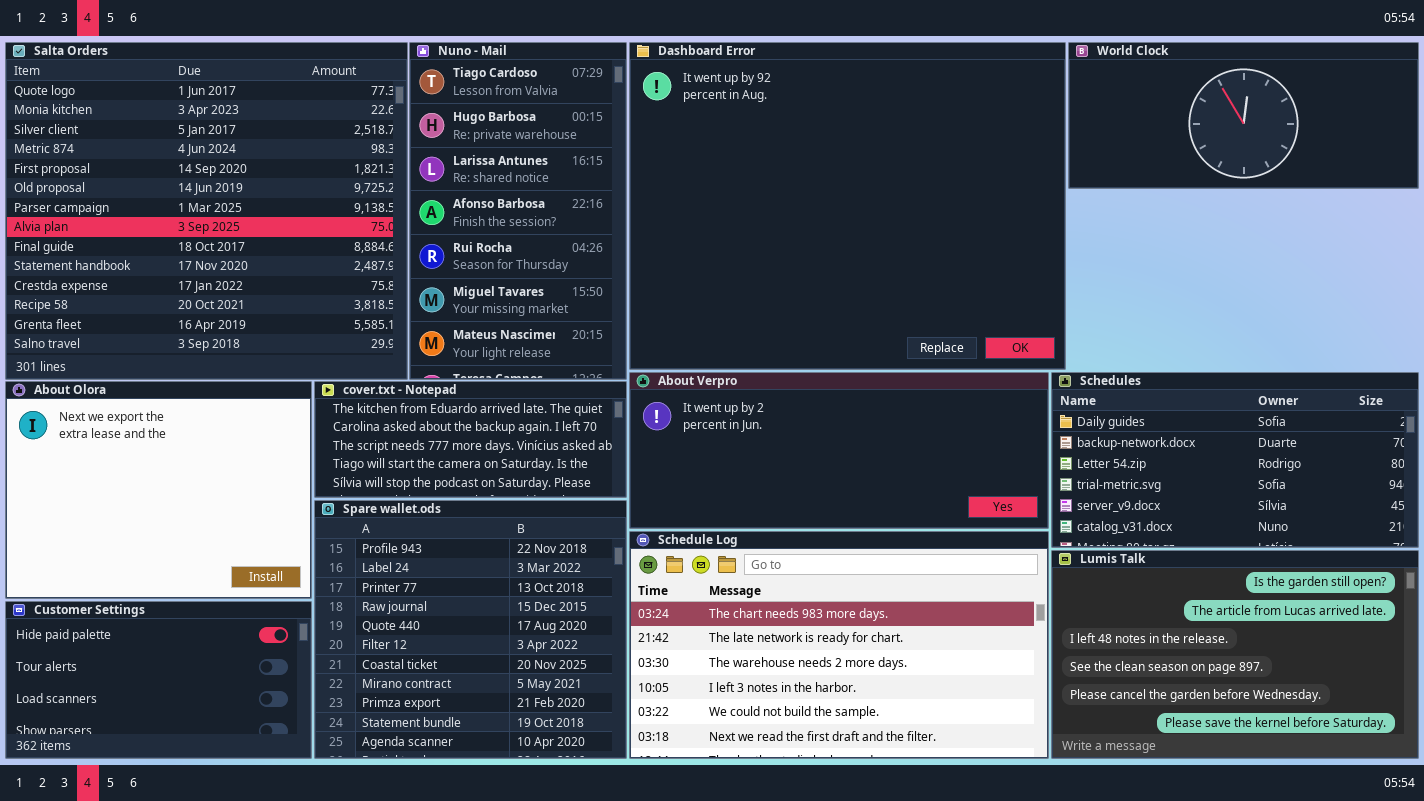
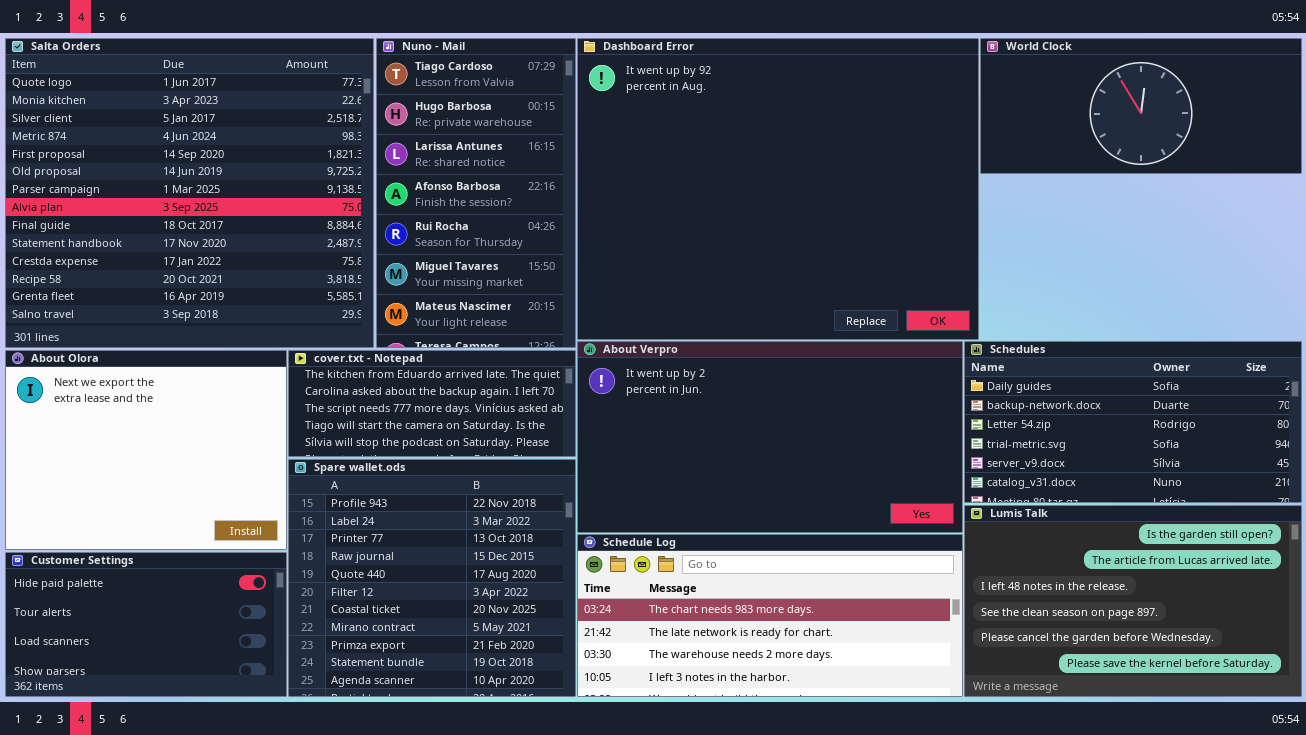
About Verpro: [629,372,1049,529] -> [577,341,963,533], resized
Schedule Log: [629,531,1049,759] -> [577,534,963,697], resized

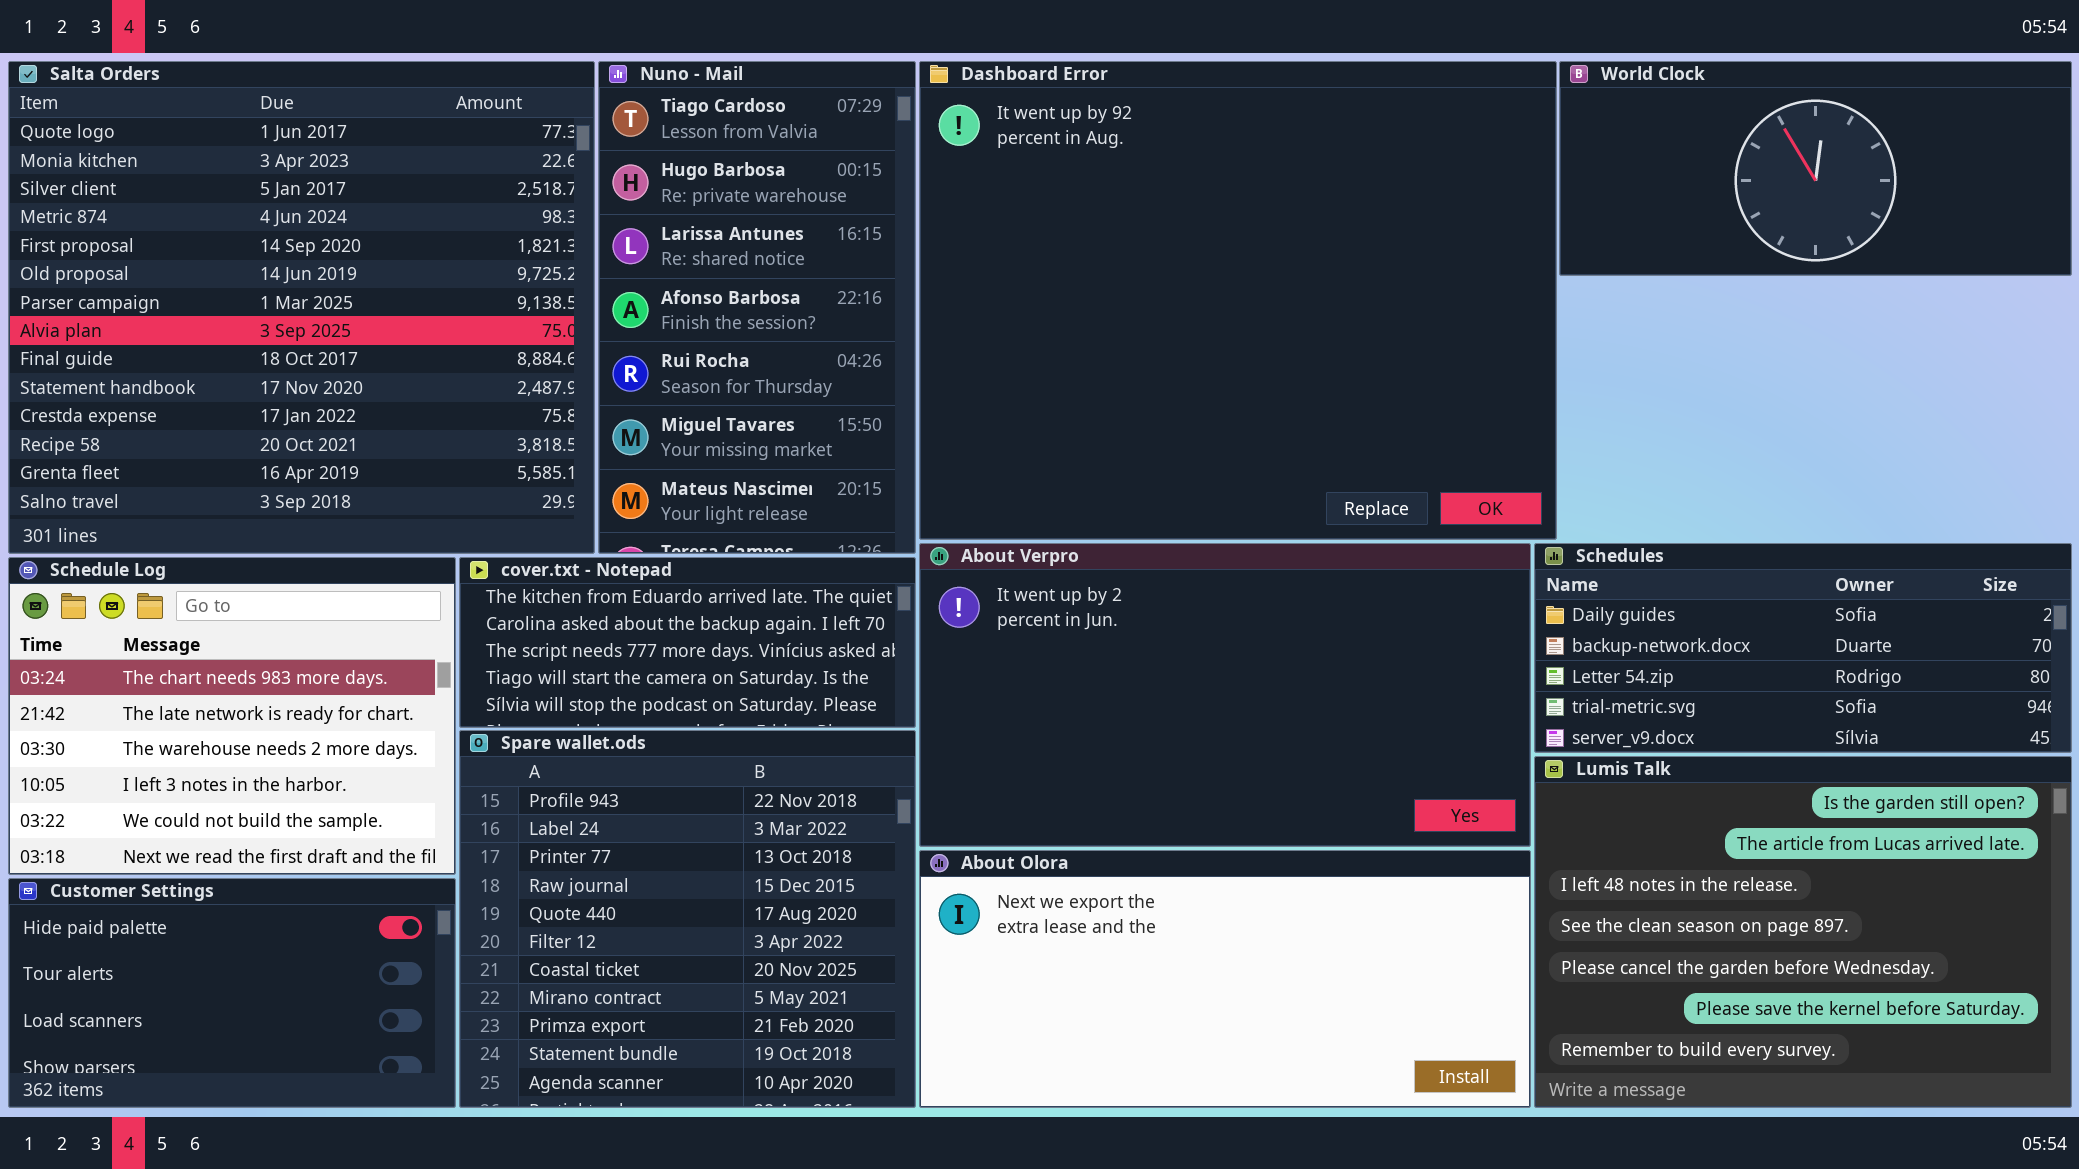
Schedules: [964,341,1302,503] -> [1534,543,2072,753], resized
About Olora: [5,350,287,550] -> [919,850,1531,1108], moved, resized
Lumis Talk: [964,505,1302,697] -> [1534,756,2072,1108], resized
Schedule Log: [577,534,963,697] -> [8,557,456,875], moved, resized

